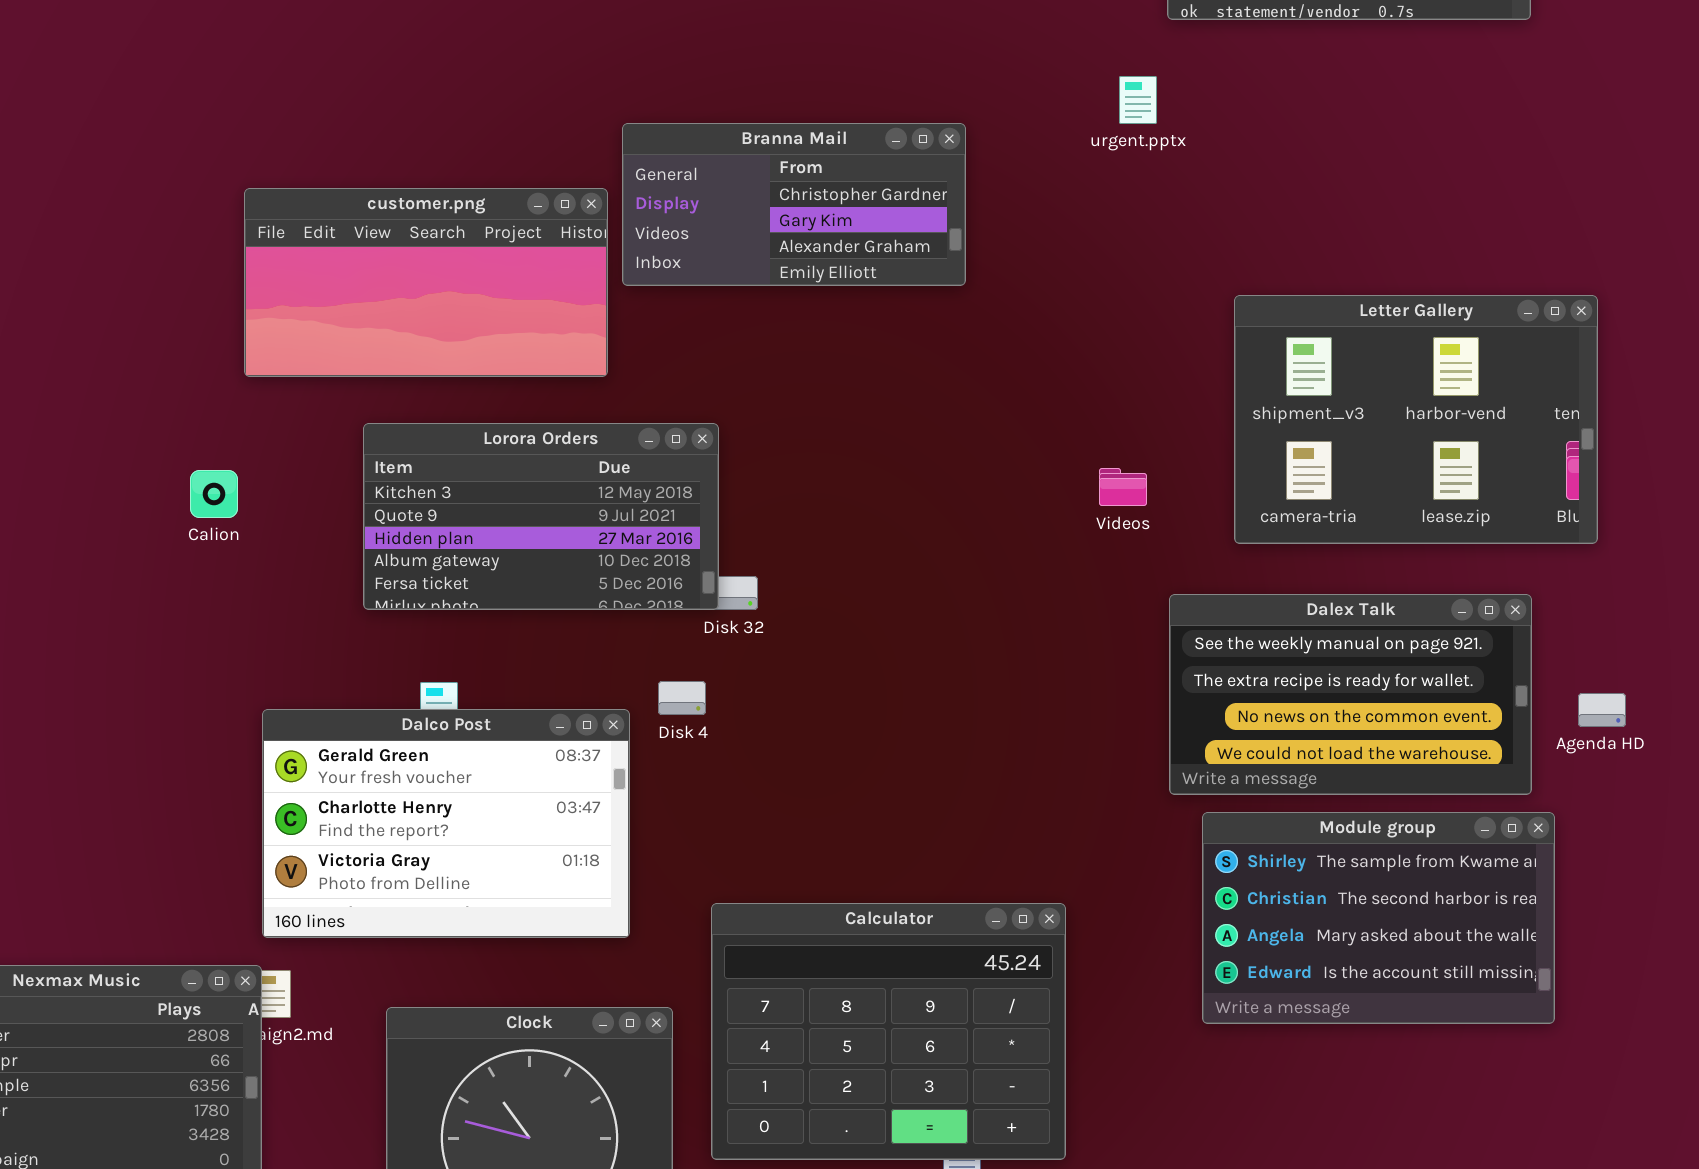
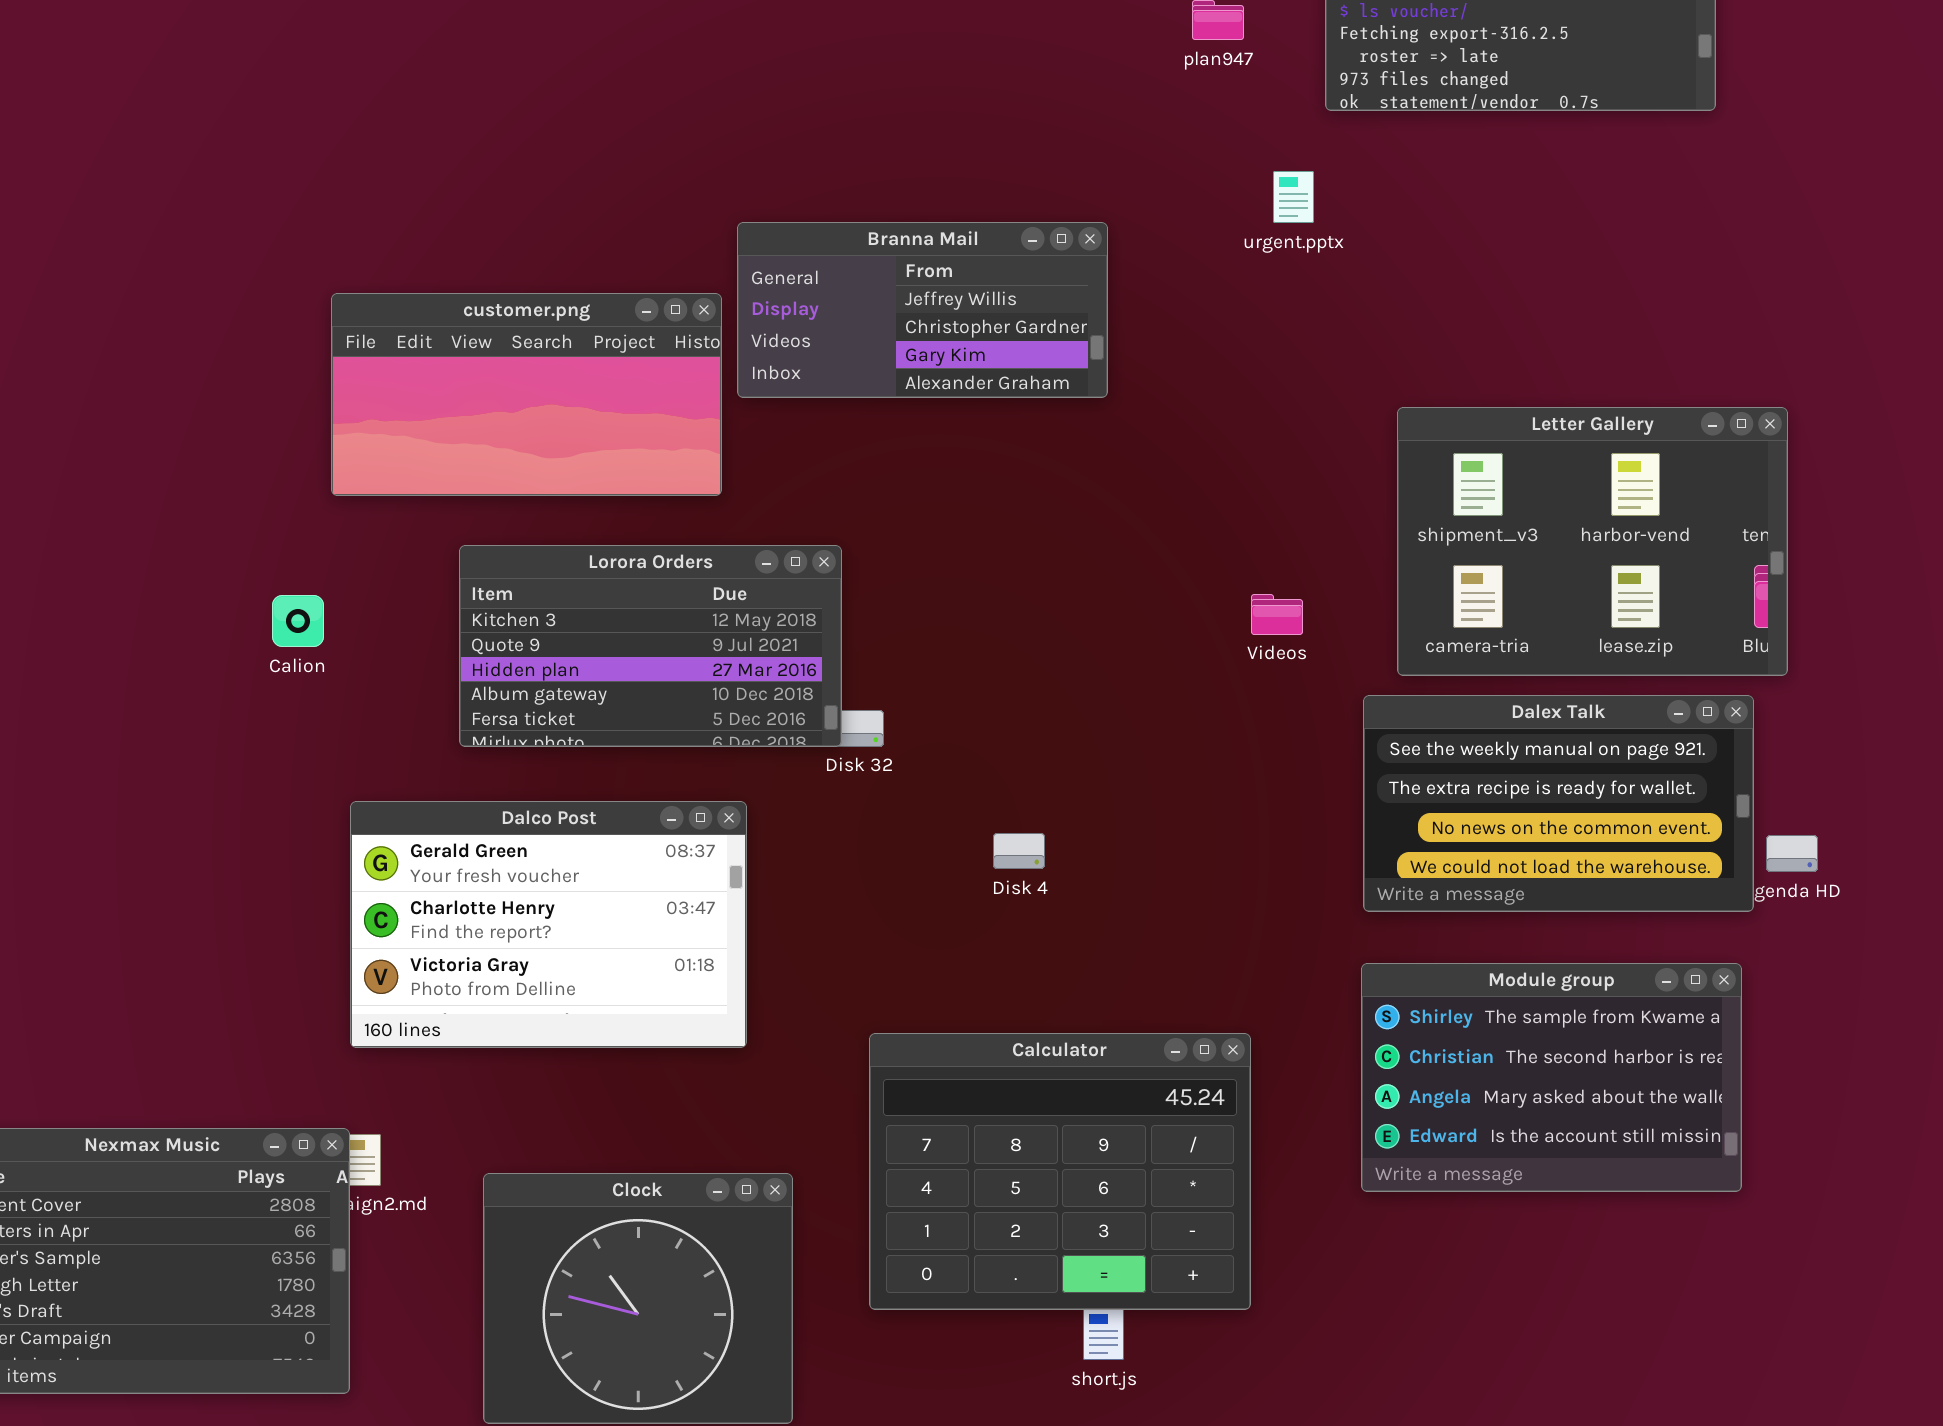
Branna Mail: [622,123,966,286] -> [737,222,1108,398], scrolled up 1 row
Dalex Talk: [1169,594,1532,795] -> [1363,695,1754,912], moved
Disk 4: [658,681,706,715] -> [993,833,1045,869], moved
Dalco Post: [262,709,630,938] -> [350,801,747,1048], moved
Calculator: [711,903,1066,1160] -> [869,1033,1251,1310], moved

